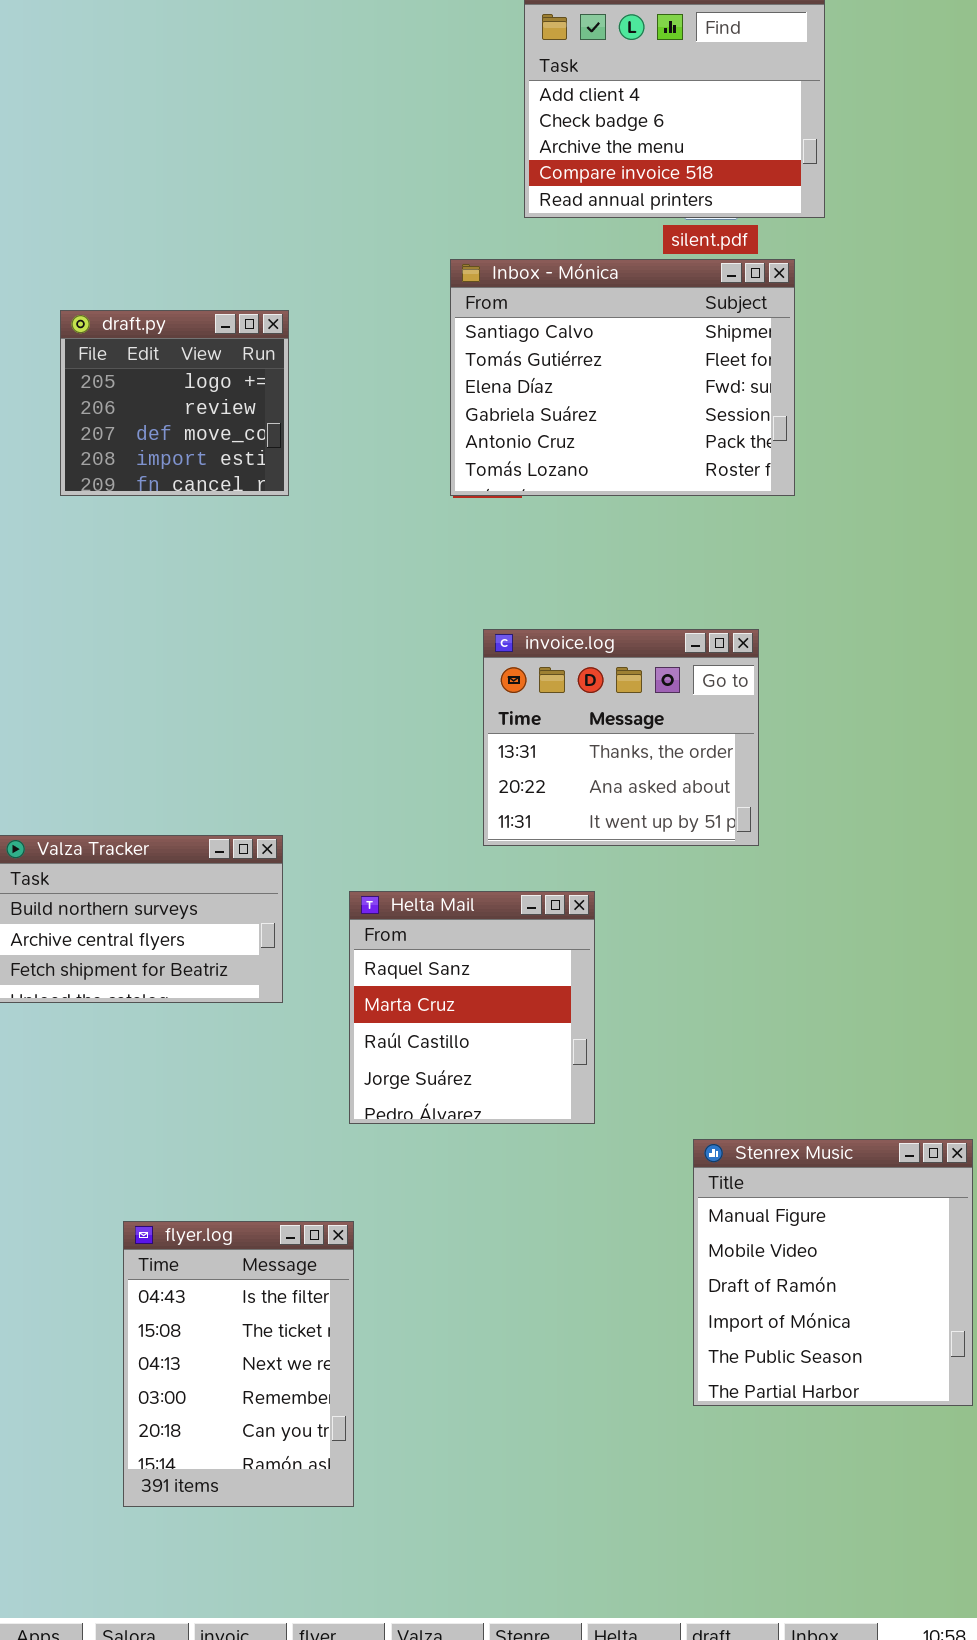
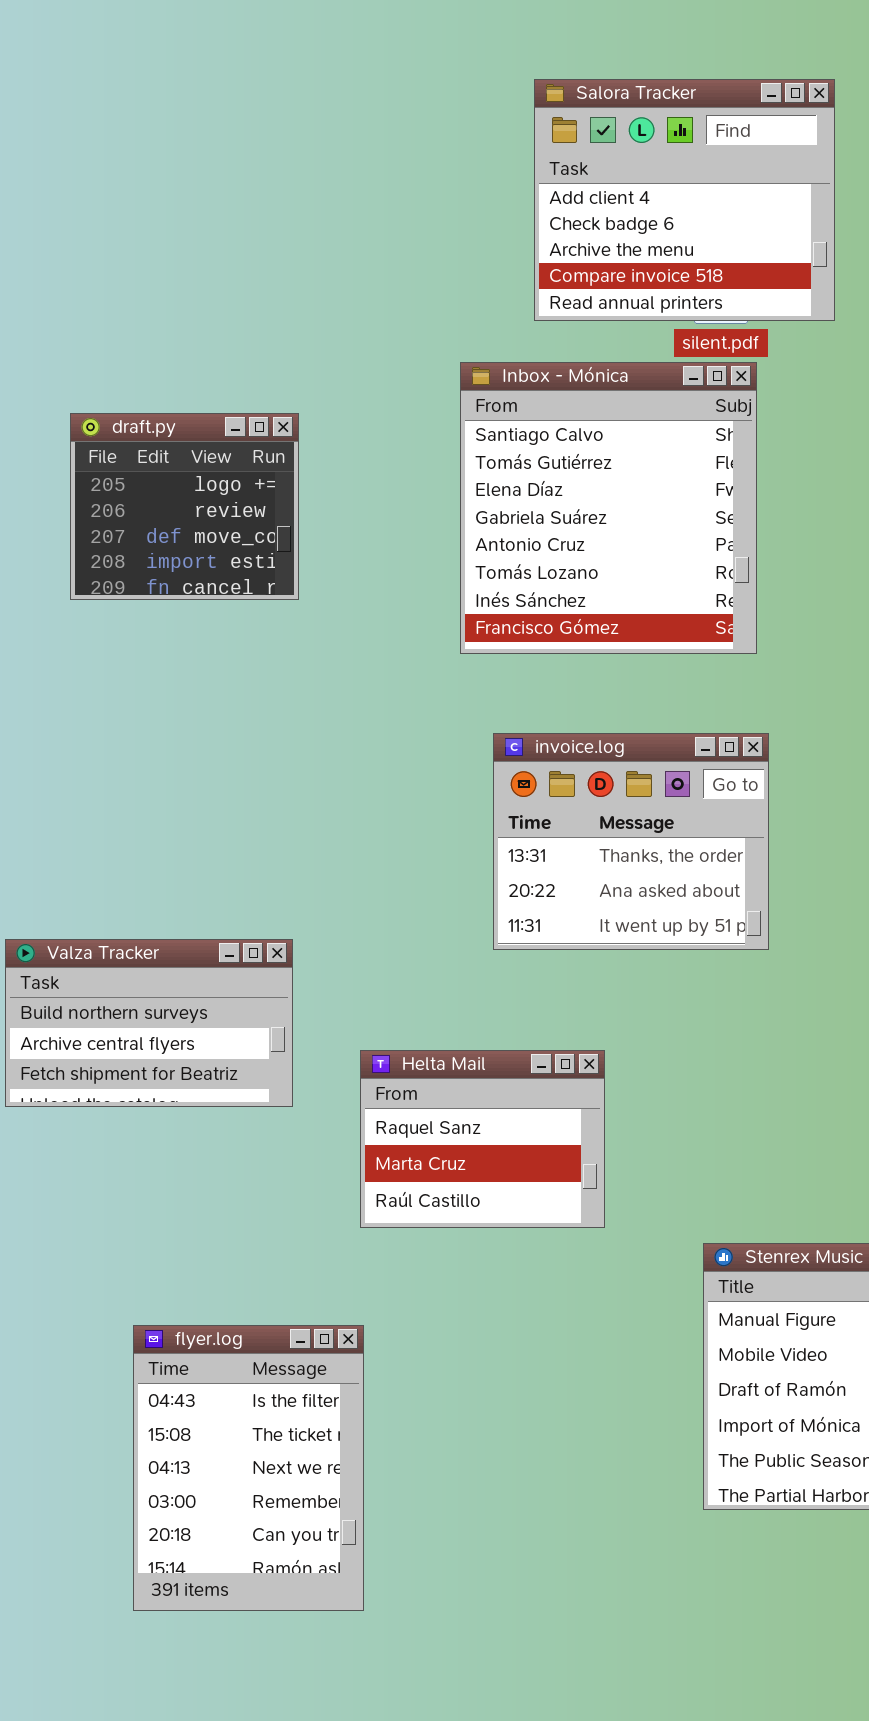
Inbox - Mónica: [450,259,795,496] -> [460,362,757,654], resized
Helta Mail: [349,891,595,1124] -> [360,1050,605,1228], resized

